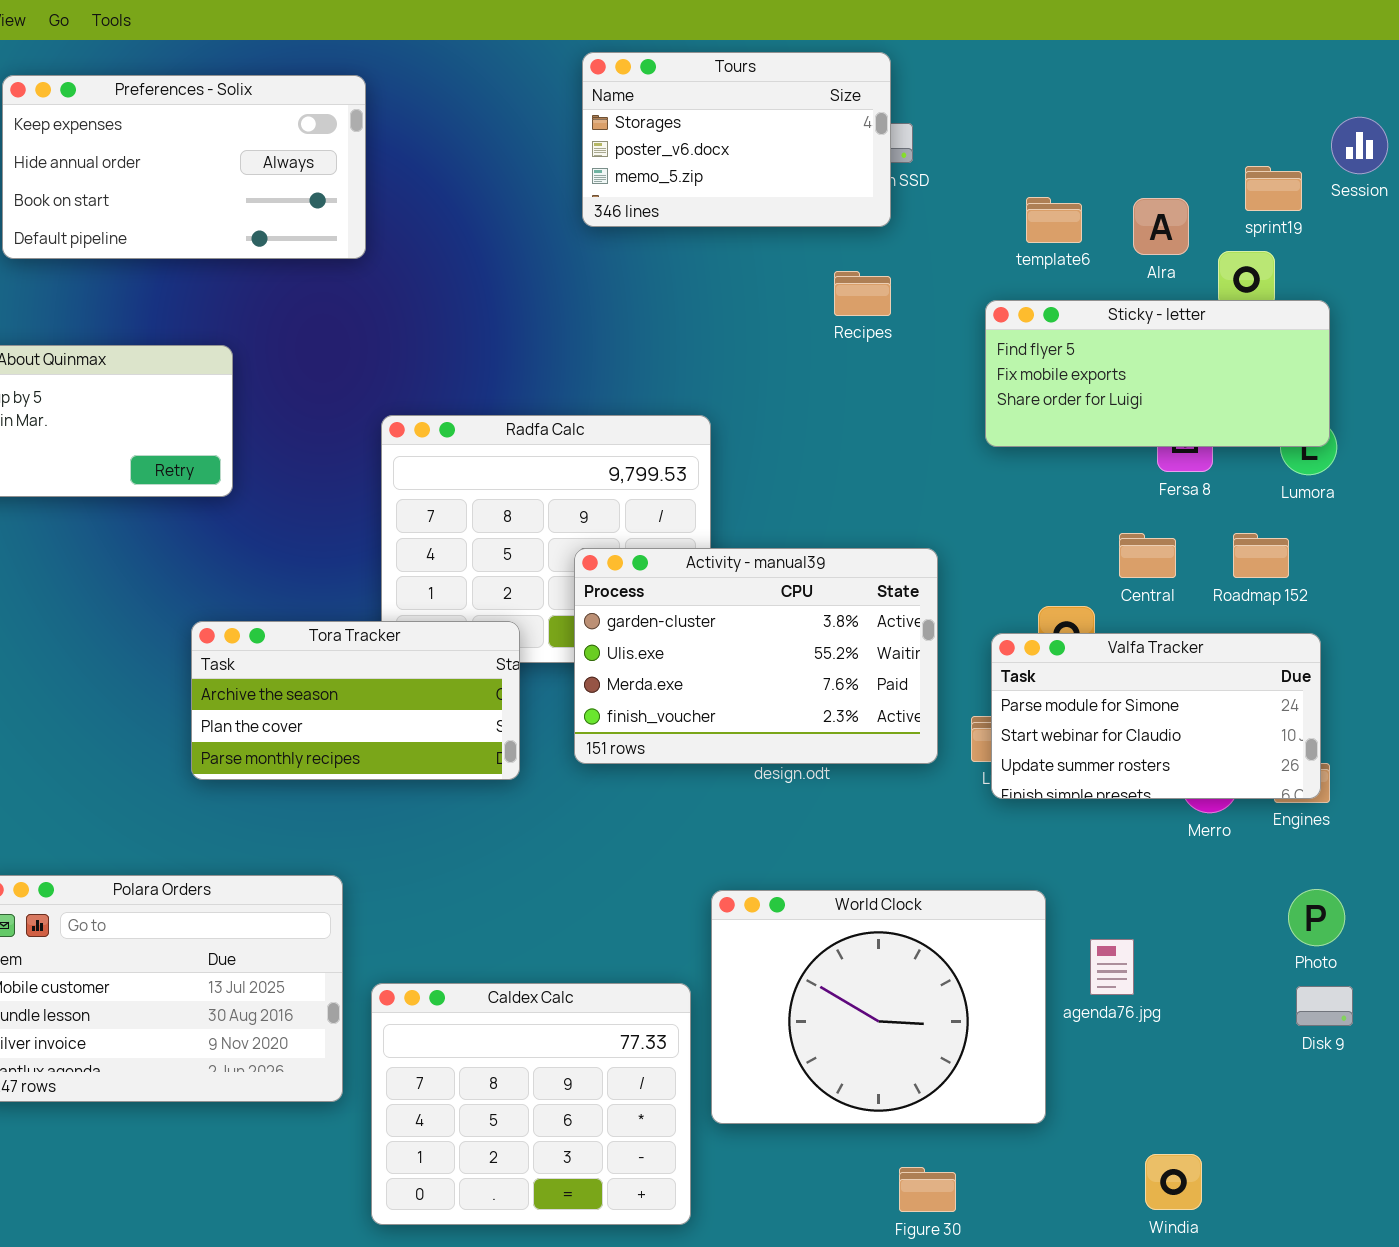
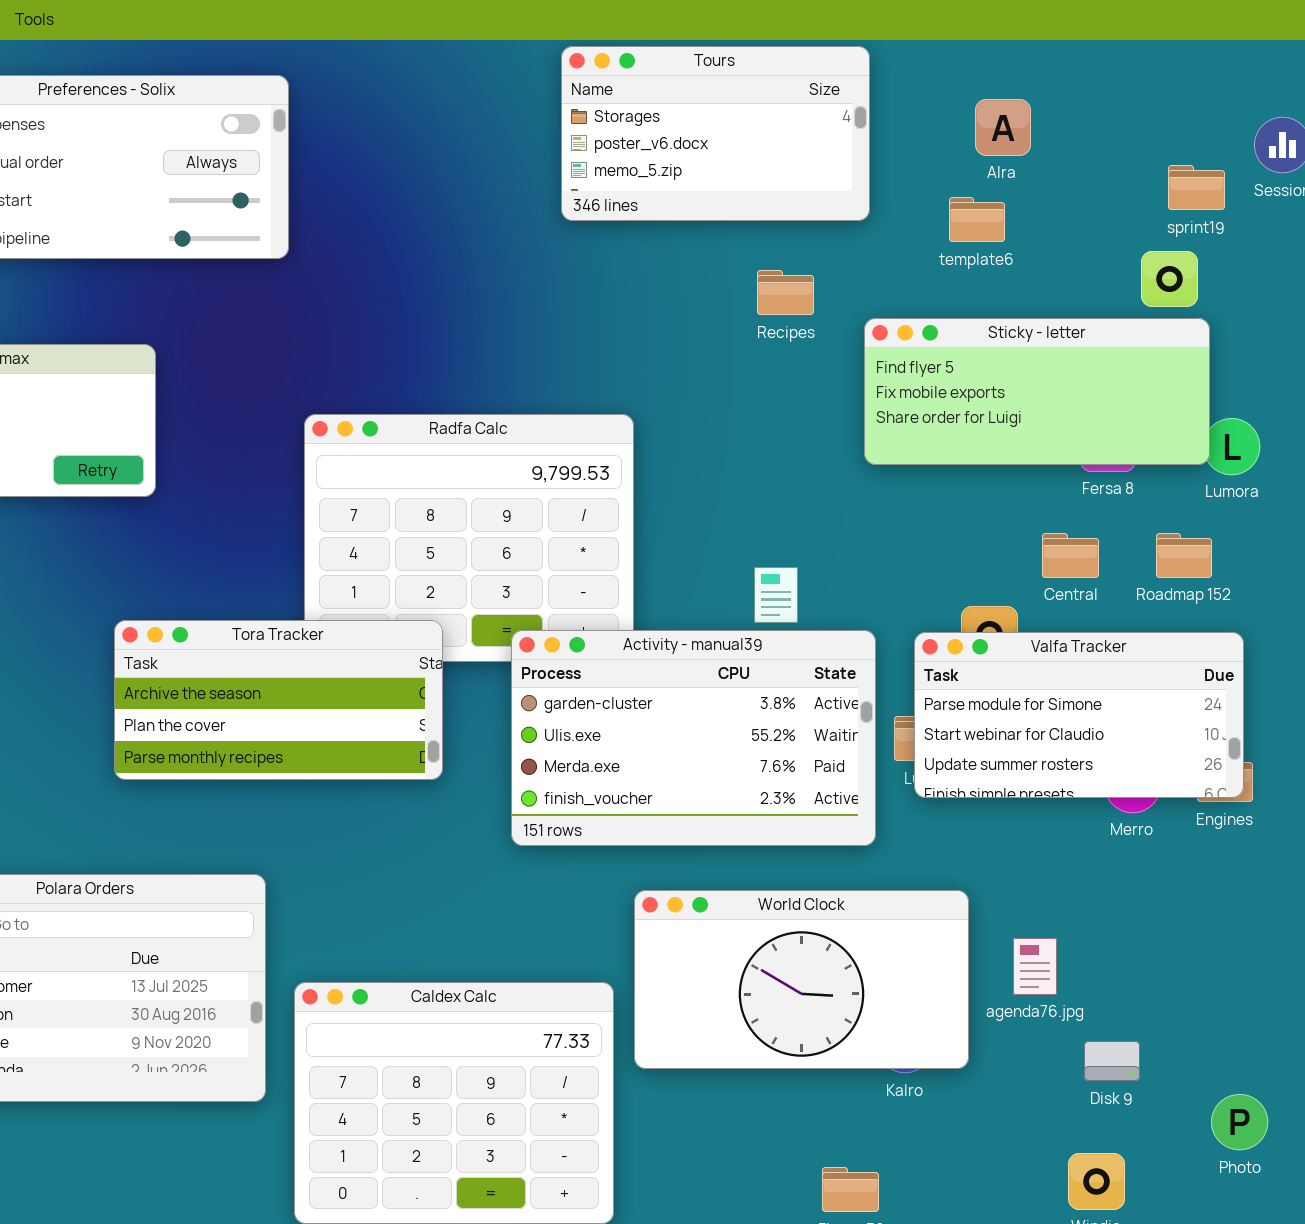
Tours: [582,52,891,227] -> [561,46,870,221], moved
Alra: [1133,198,1189,255] -> [975,99,1031,156], moved
Sticky - letter: [985,300,1330,447] -> [864,318,1210,465], moved
Activity - manual39: [574,548,938,764] -> [511,630,876,846], moved
Photo: [1288,889,1345,946] -> [1211,1094,1268,1150], moved
World Clock: [711,890,1046,1124] -> [634,890,969,1069], resized
Disk 9: [1296,986,1353,1026] -> [1084,1041,1140,1081], moved

